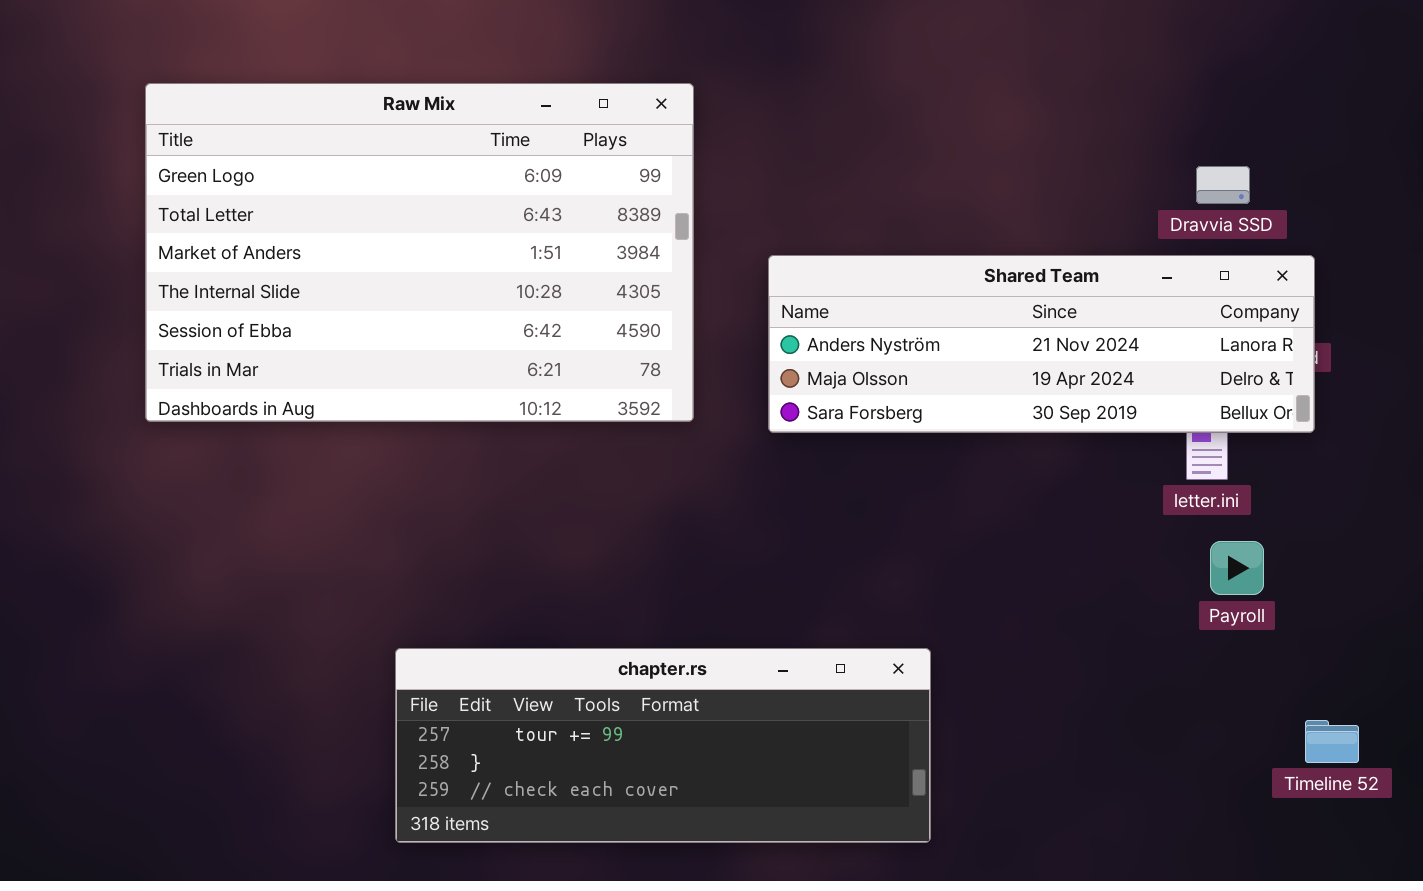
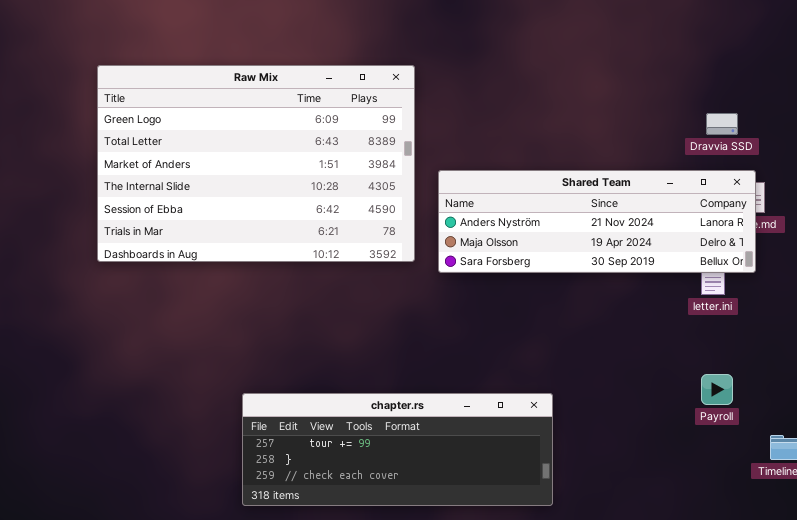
Shared Team: [768,255,1315,433] -> [438,170,756,273], moved
Payroll: [1210,541,1264,595] -> [701,374,733,405], moved

